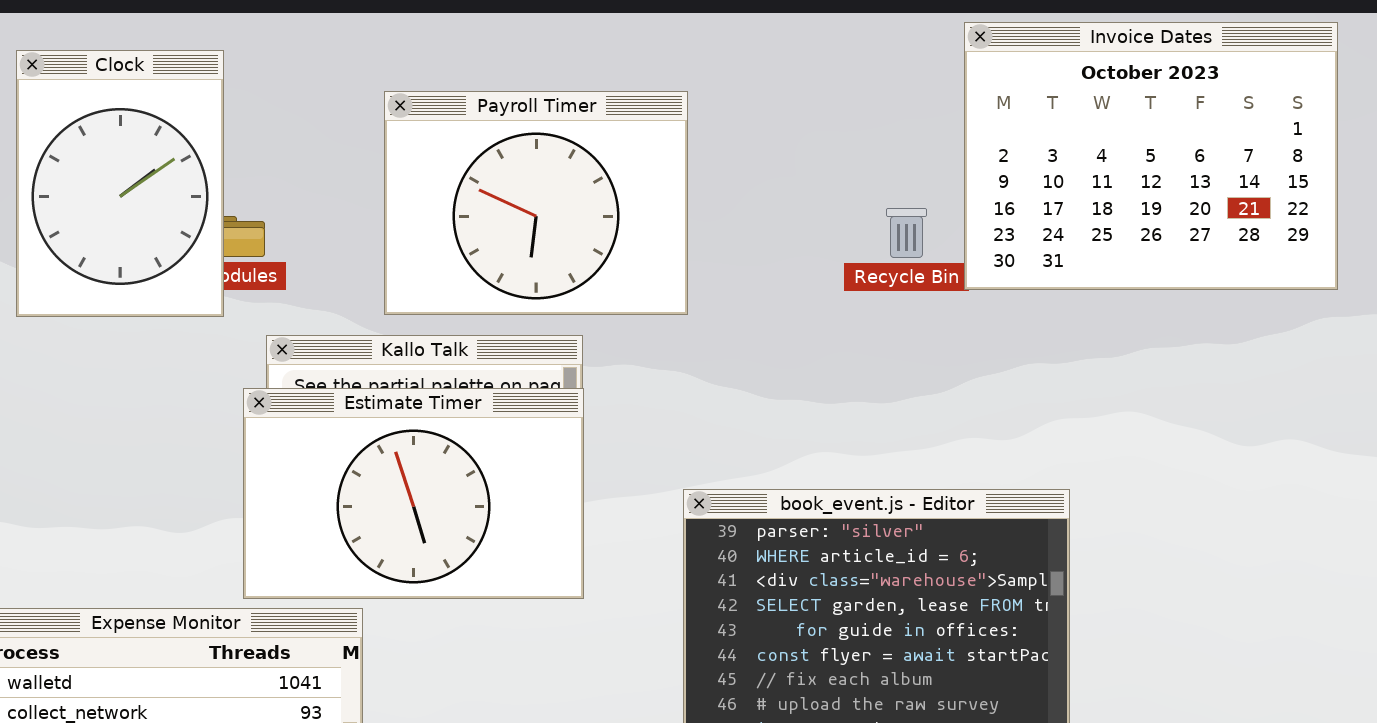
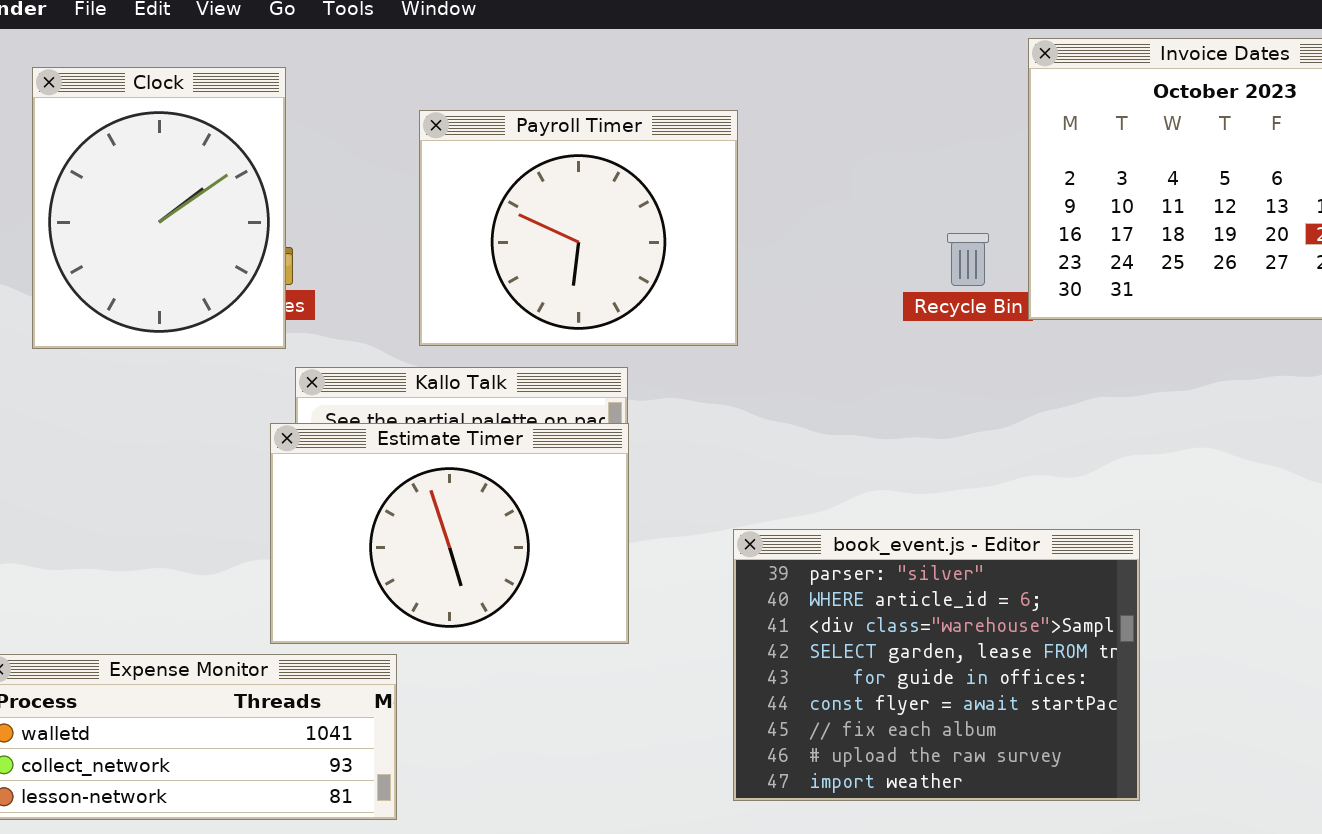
Clock: [16,50,224,317] -> [32,67,286,349], resized

